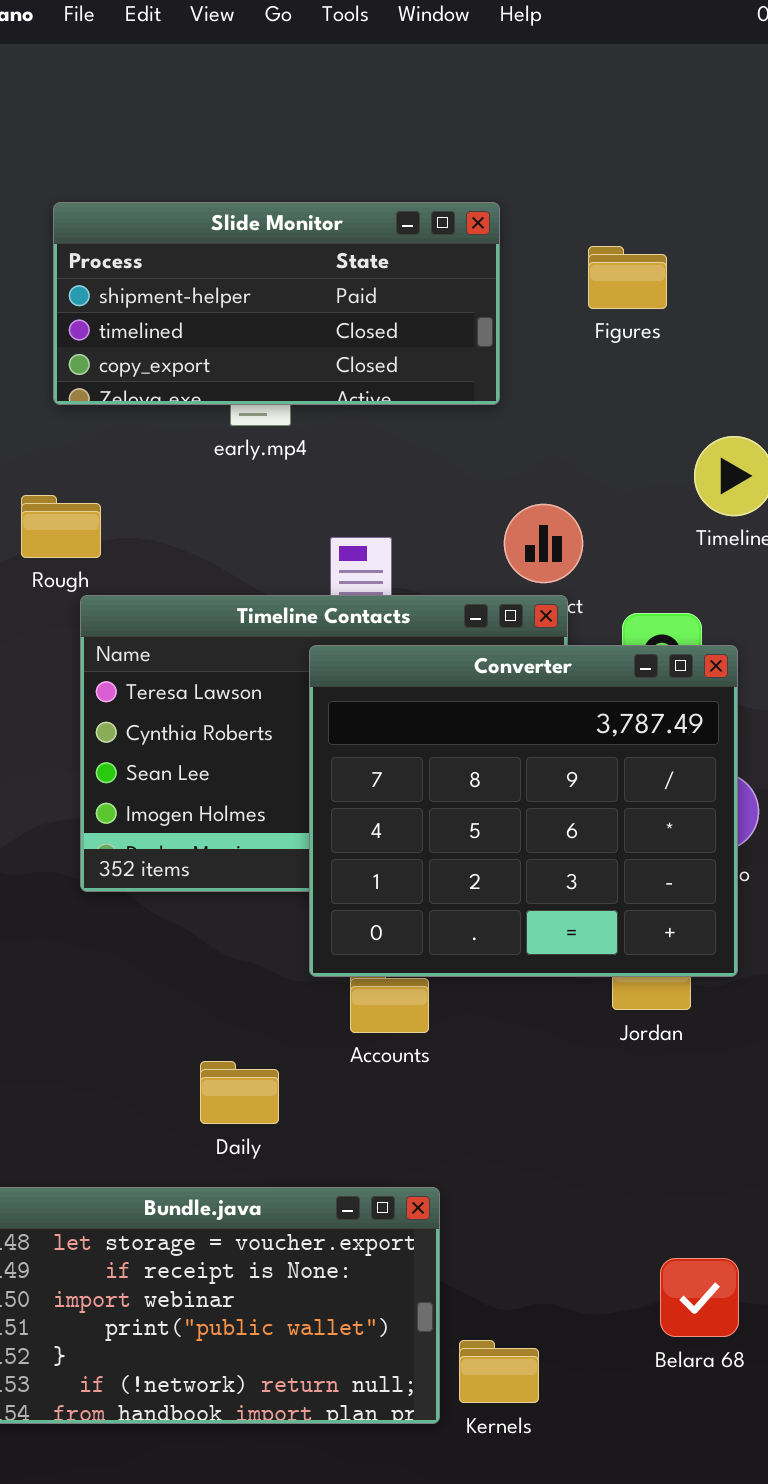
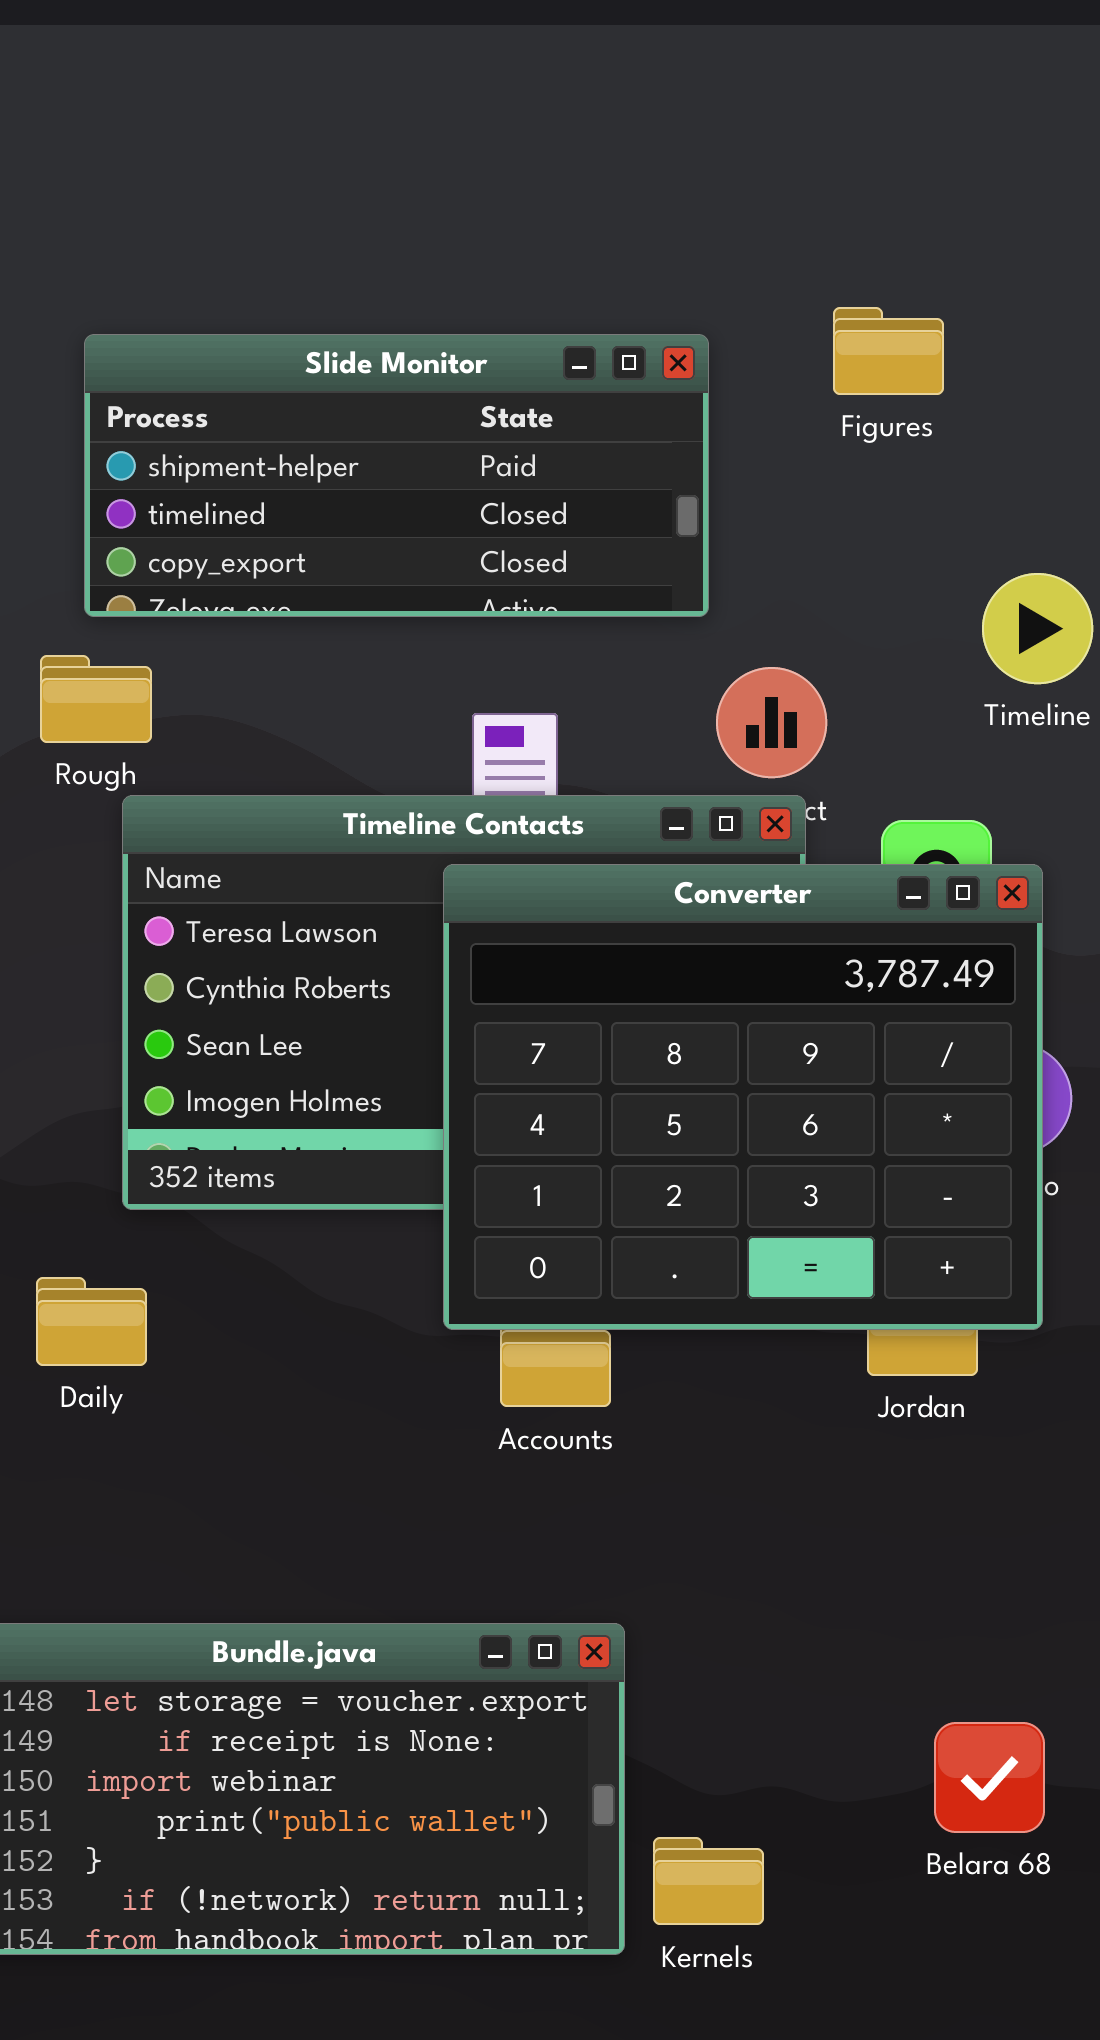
Slide Monitor: [53,202,500,405] -> [84,334,709,617], moved
Daily: [200,1061,279,1124] -> [36,1277,147,1366], moved

